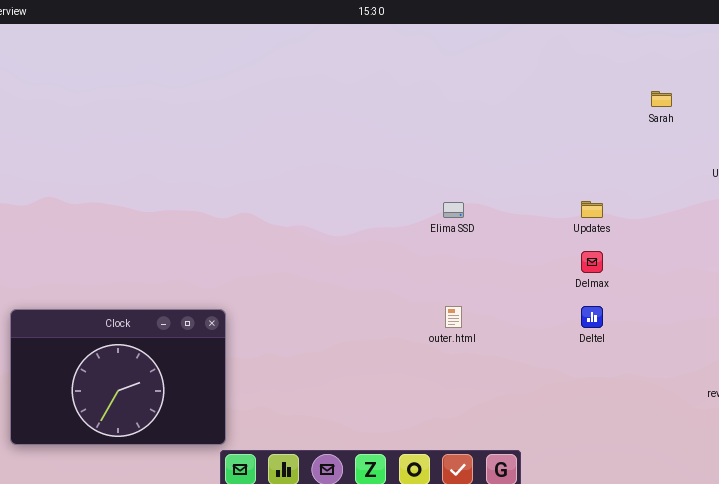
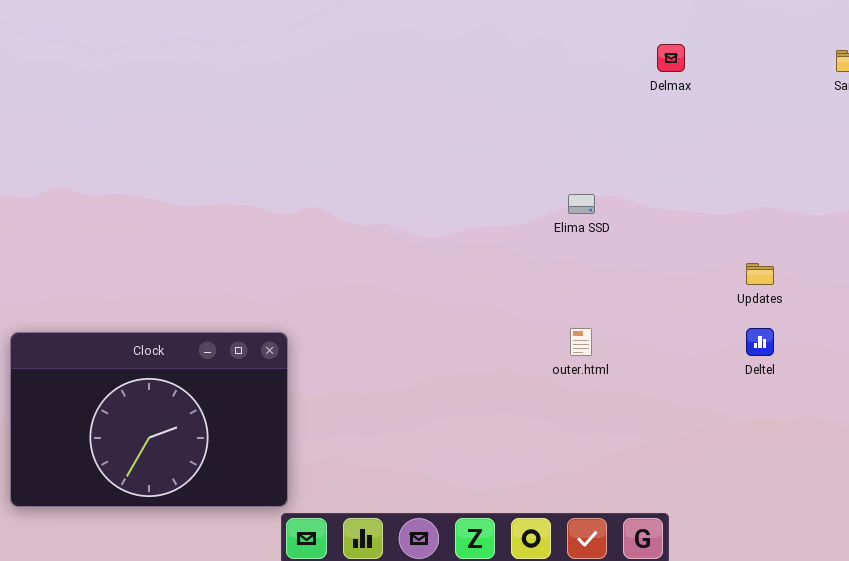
Updates: [581,201,603,218] -> [746,263,774,285], moved
Delmax: [581,251,603,273] -> [657,44,685,72], moved

